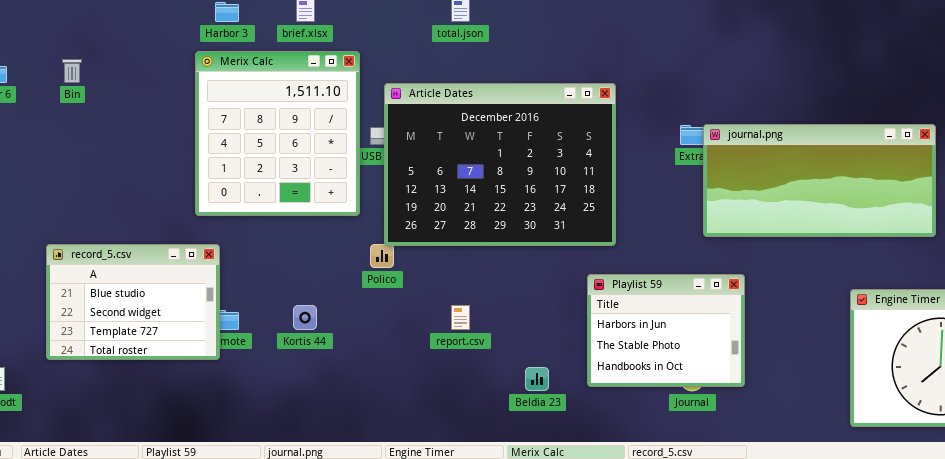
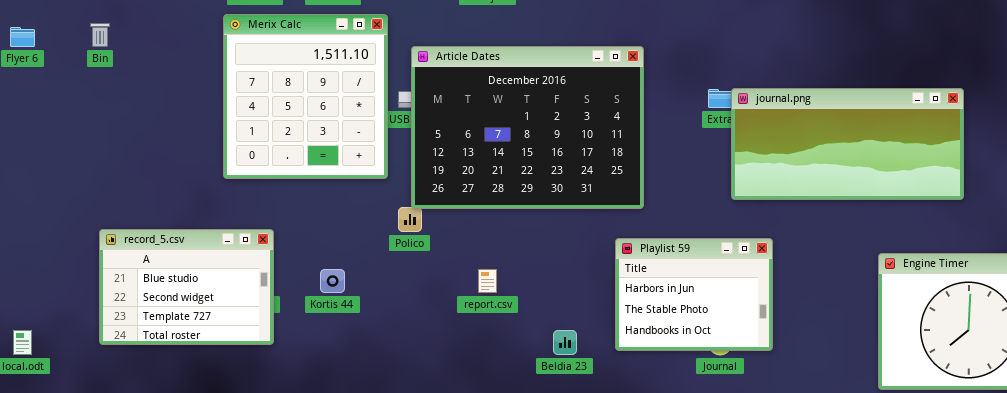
record_5.csv: [46,244,220,360] -> [99,229,274,345], moved

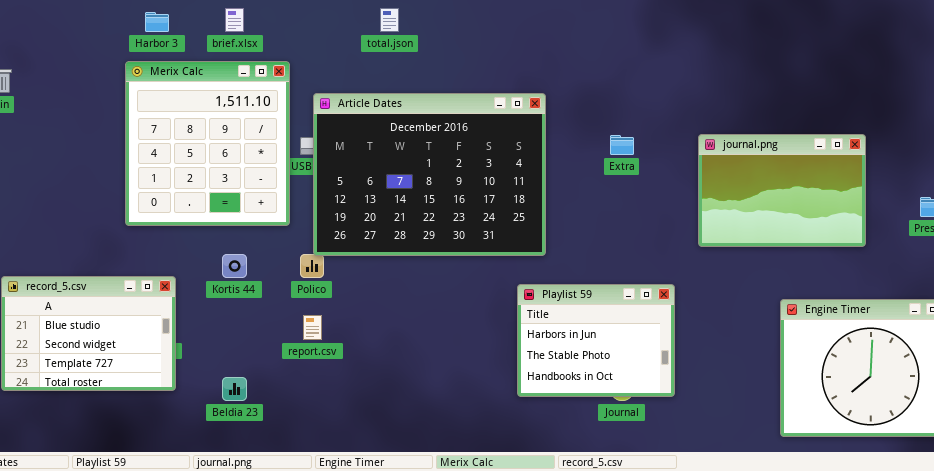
journal.png: [731,88,964,200] -> [698,134,866,247], resized
Kortis 44: [320,269,345,293] -> [222,254,247,278], moved
report.csv: [478,269,497,293] -> [303,315,322,340], moved
Beldia 23: [553,330,577,355] -> [222,377,247,401], moved

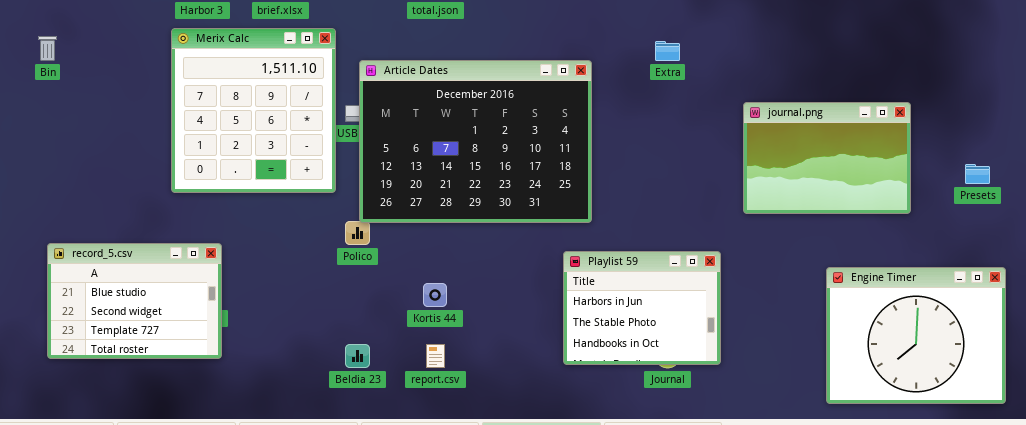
Extra: [610,135,634,155] -> [655,41,680,61], moved
Kortis 44: [222,254,247,278] -> [423,283,447,307], moved
report.csv: [303,315,322,340] -> [426,344,445,368], moved
Beldia 23: [222,377,247,401] -> [345,344,370,368], moved

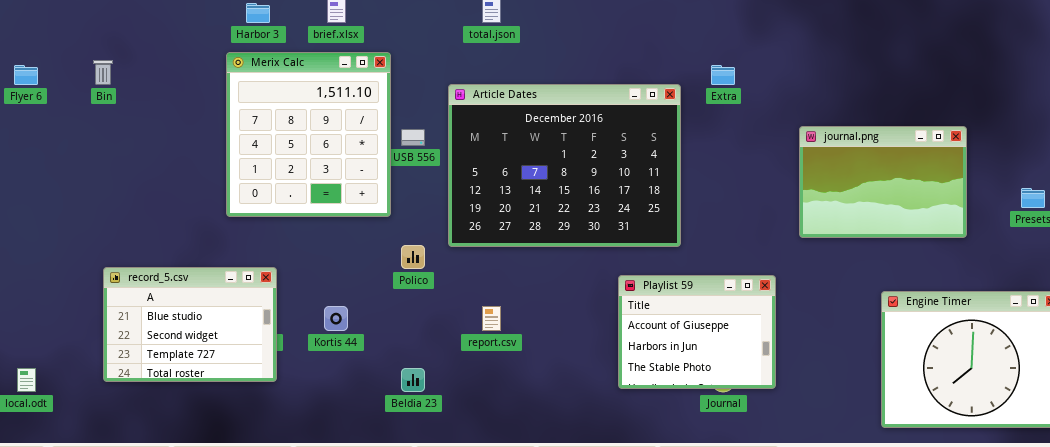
Article Dates: [359,60,592,223] -> [448,84,681,247], moved
Playlist 59: [563,251,721,365] -> [618,275,776,389], scrolled up 1 row
Kortis 44: [423,283,447,307] -> [324,306,348,331], moved
report.csv: [426,344,445,368] -> [482,306,501,331], moved

